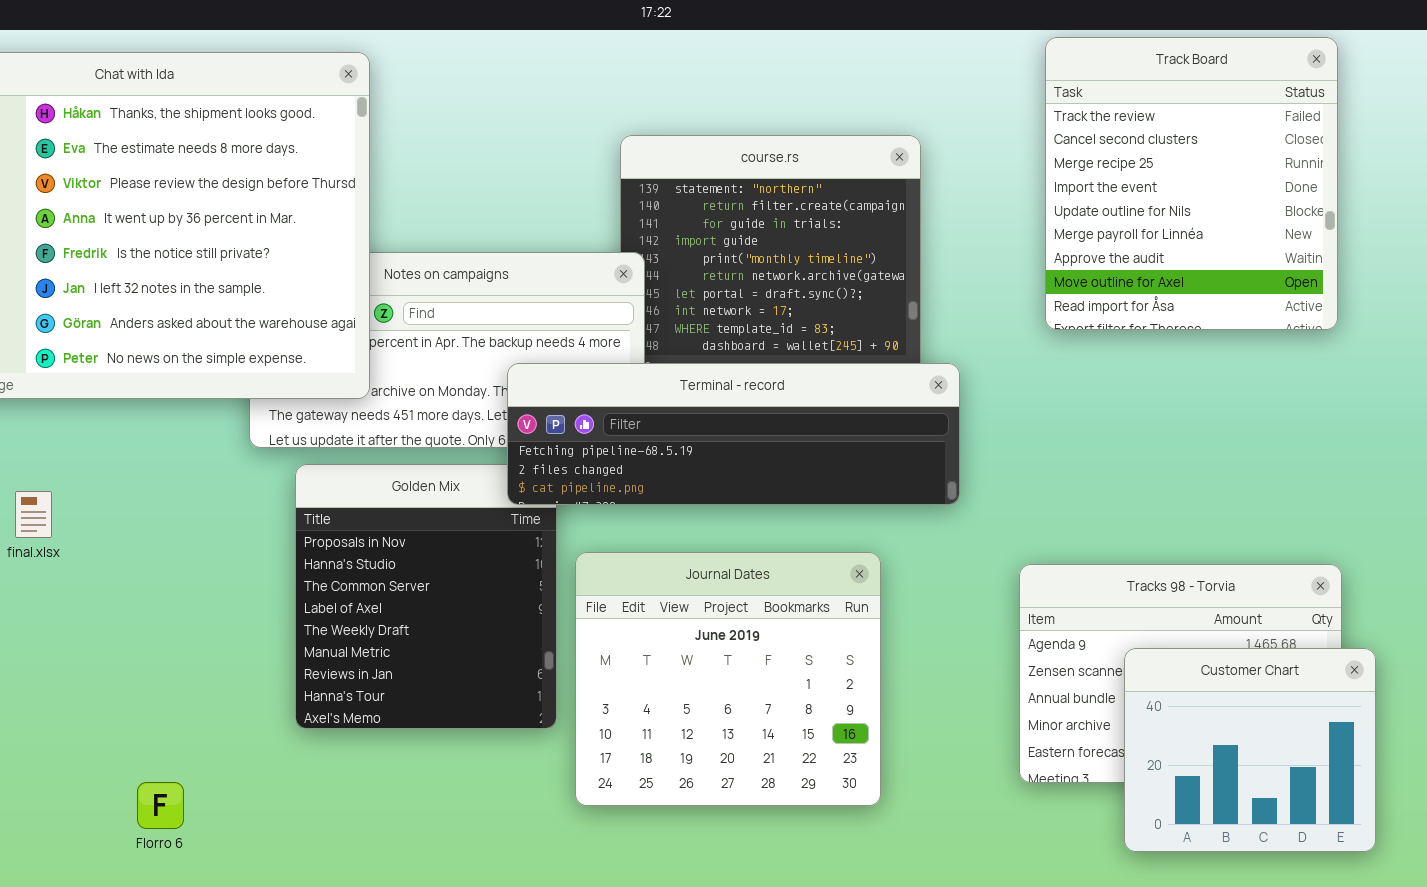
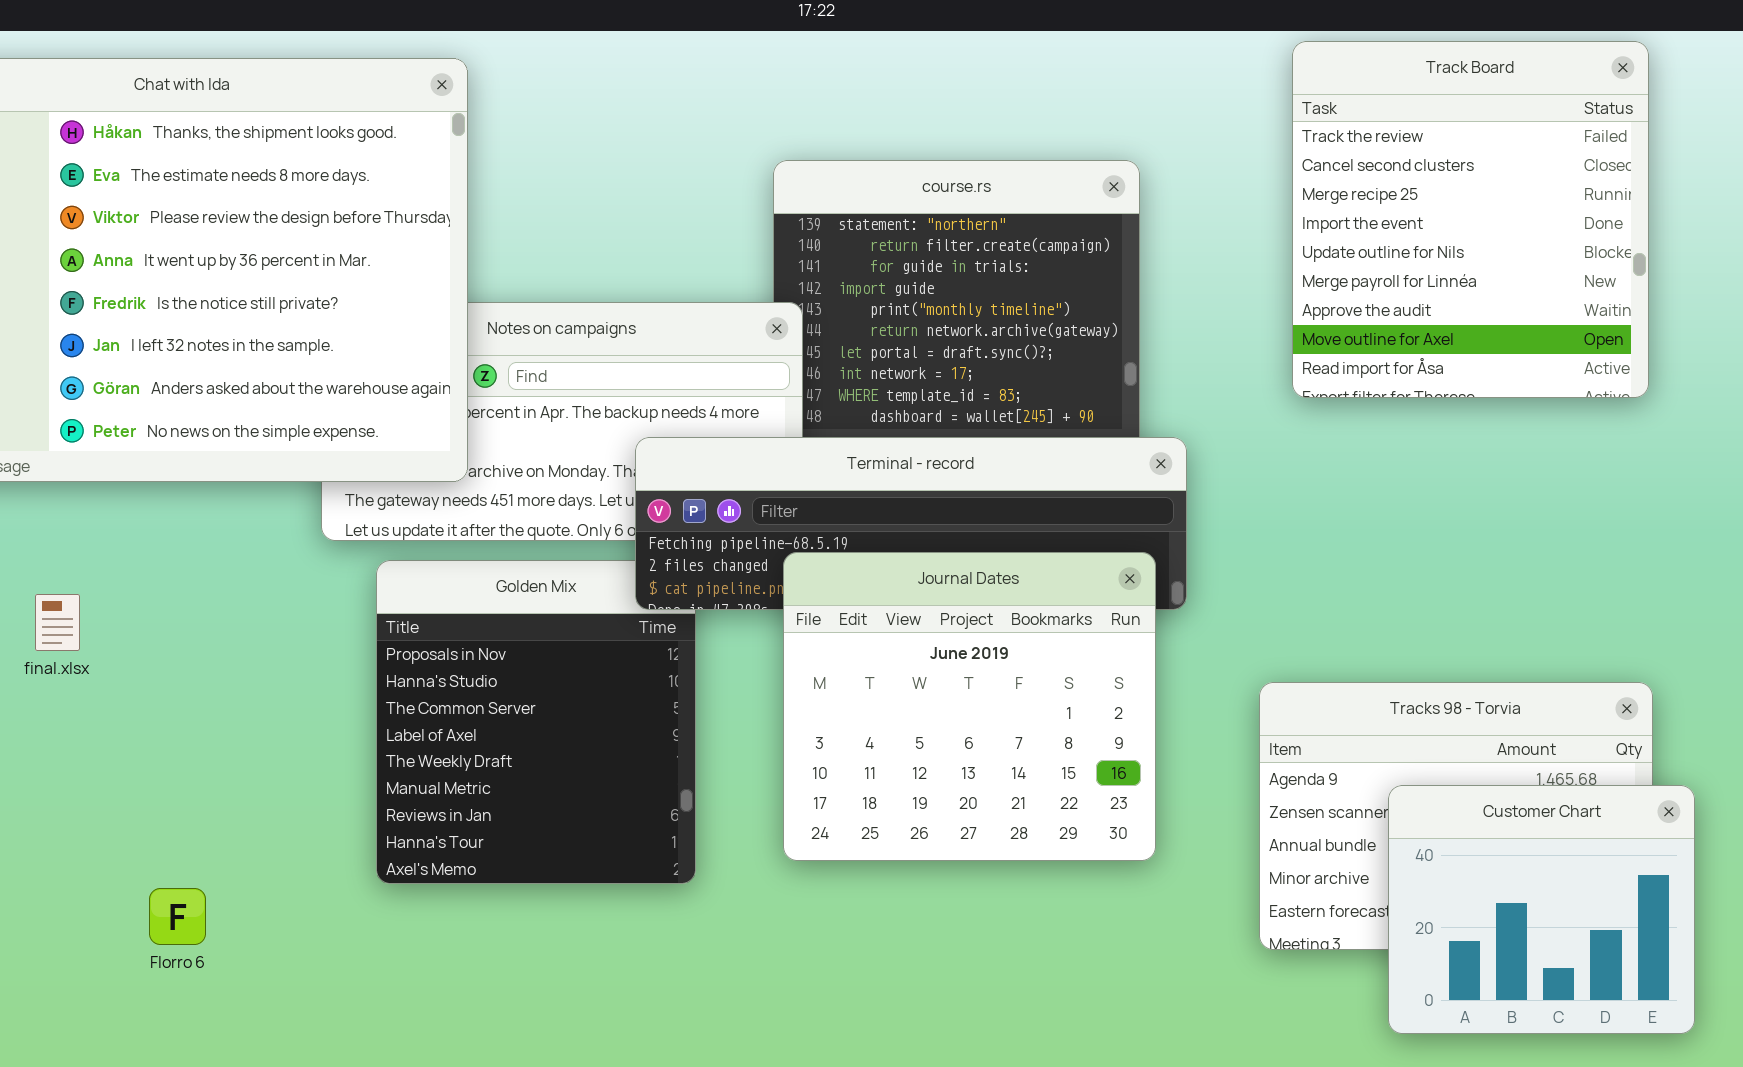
Journal Dates: [575,552,881,806] -> [783,552,1156,861], moved
Florro 6: [137,782,184,829] -> [149,888,206,945], moved

